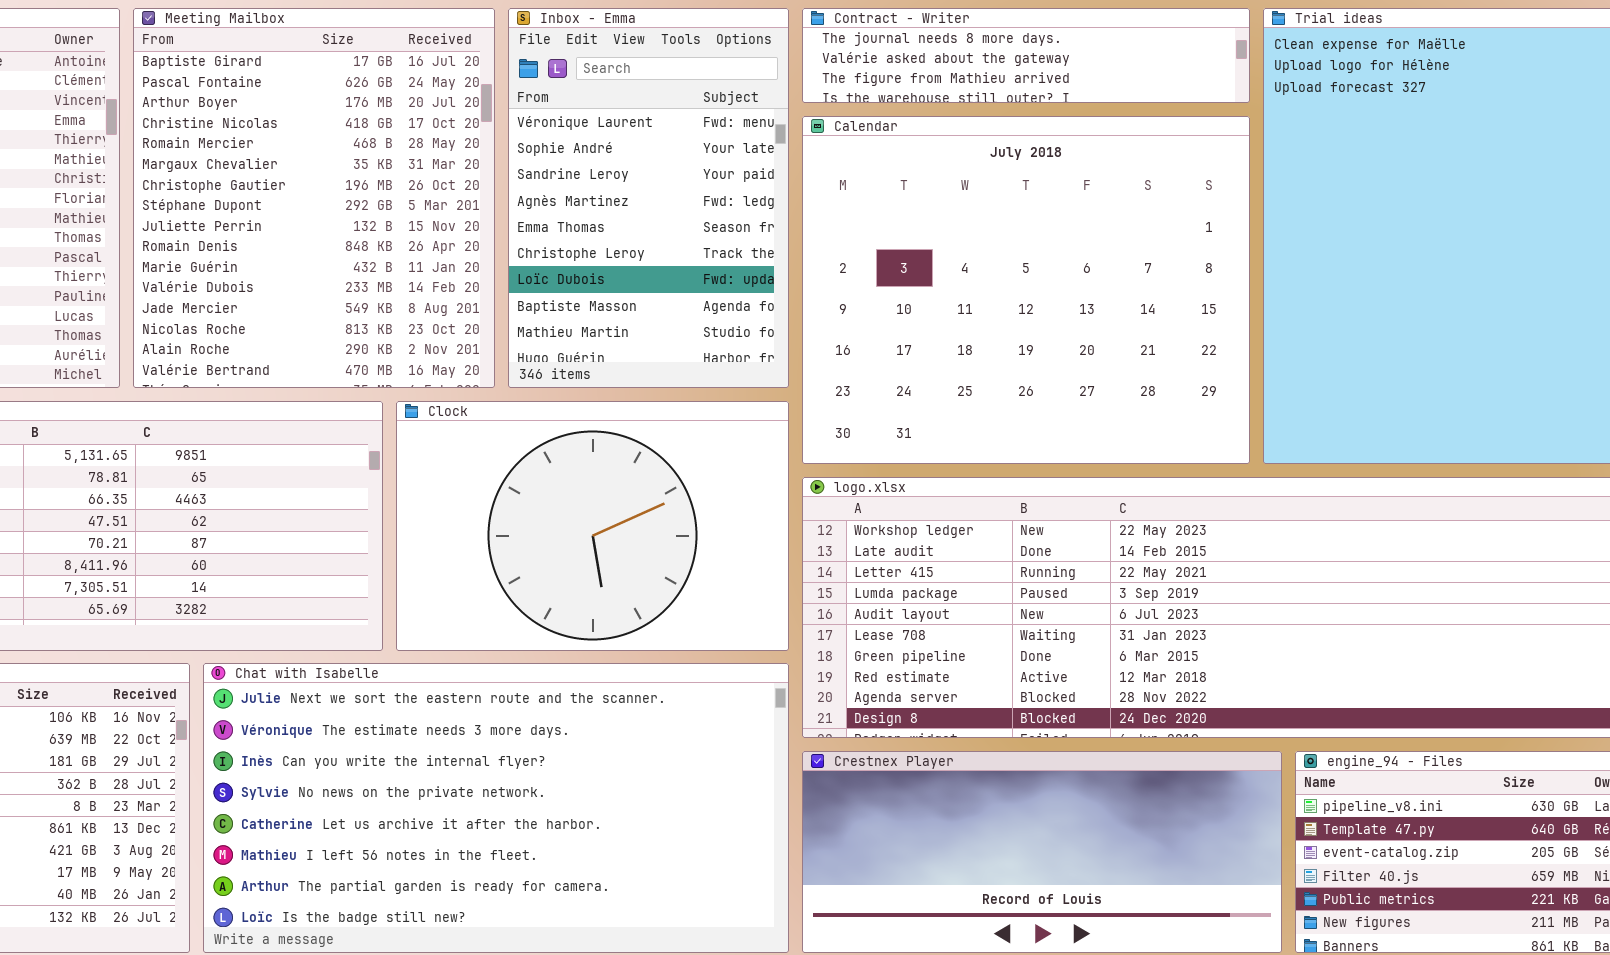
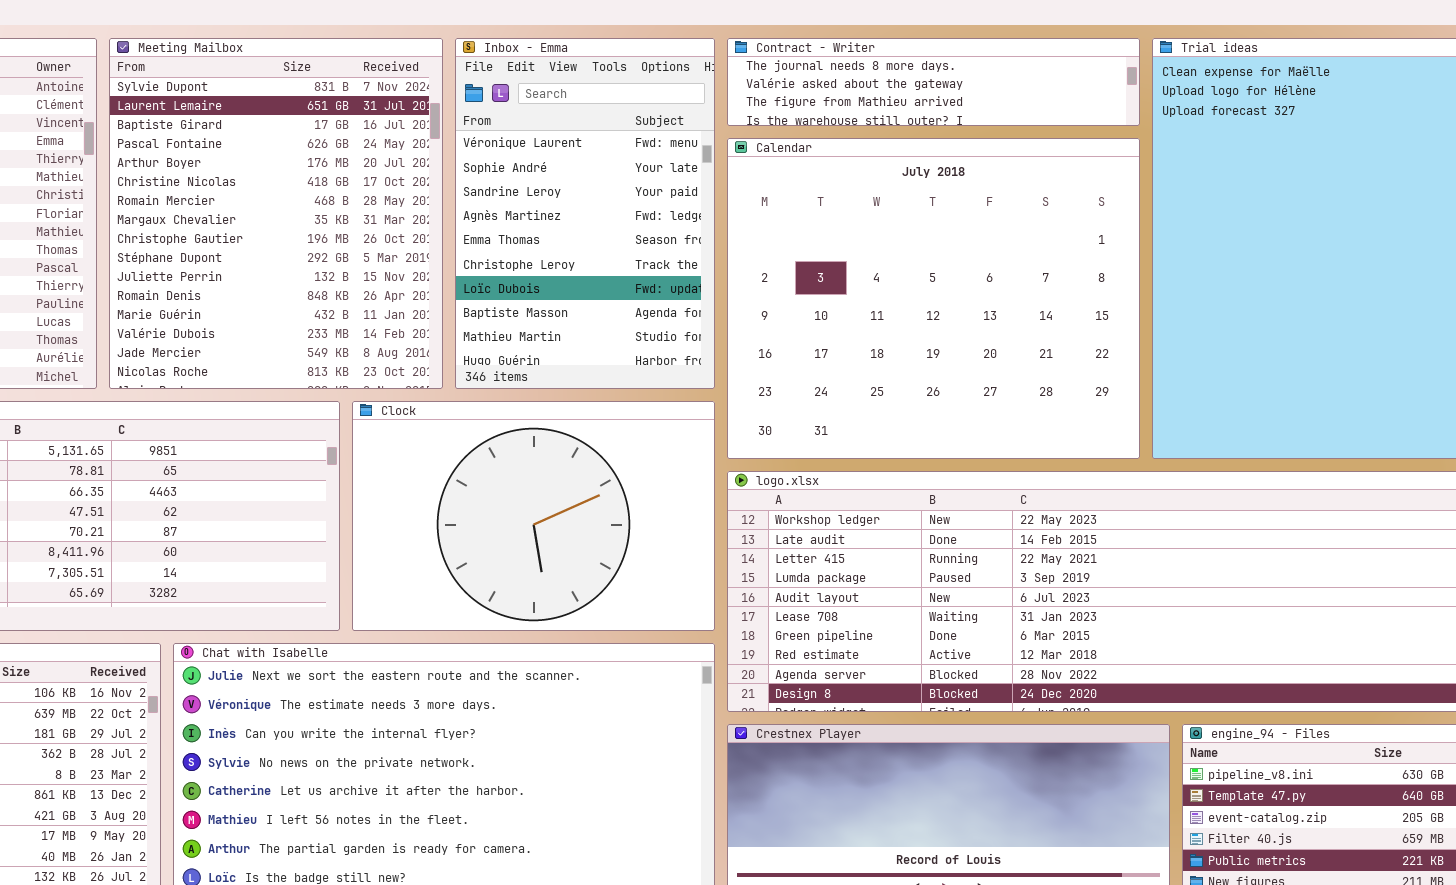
Meeting Mailbox: [133,8,495,388] -> [109,38,443,389], scrolled up 2 rows

